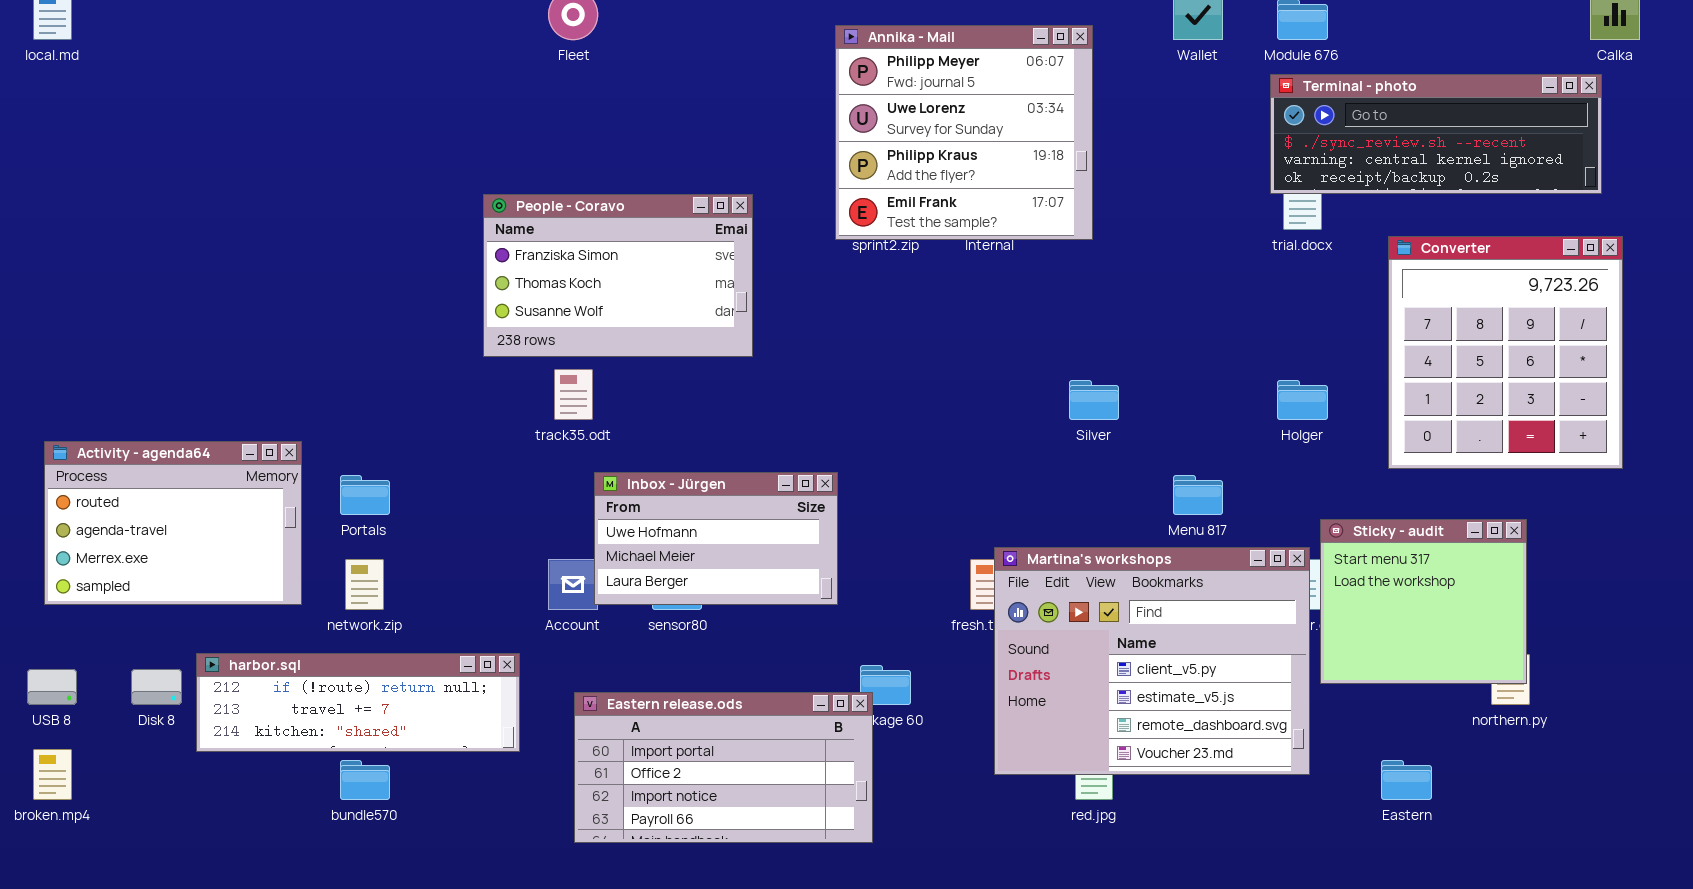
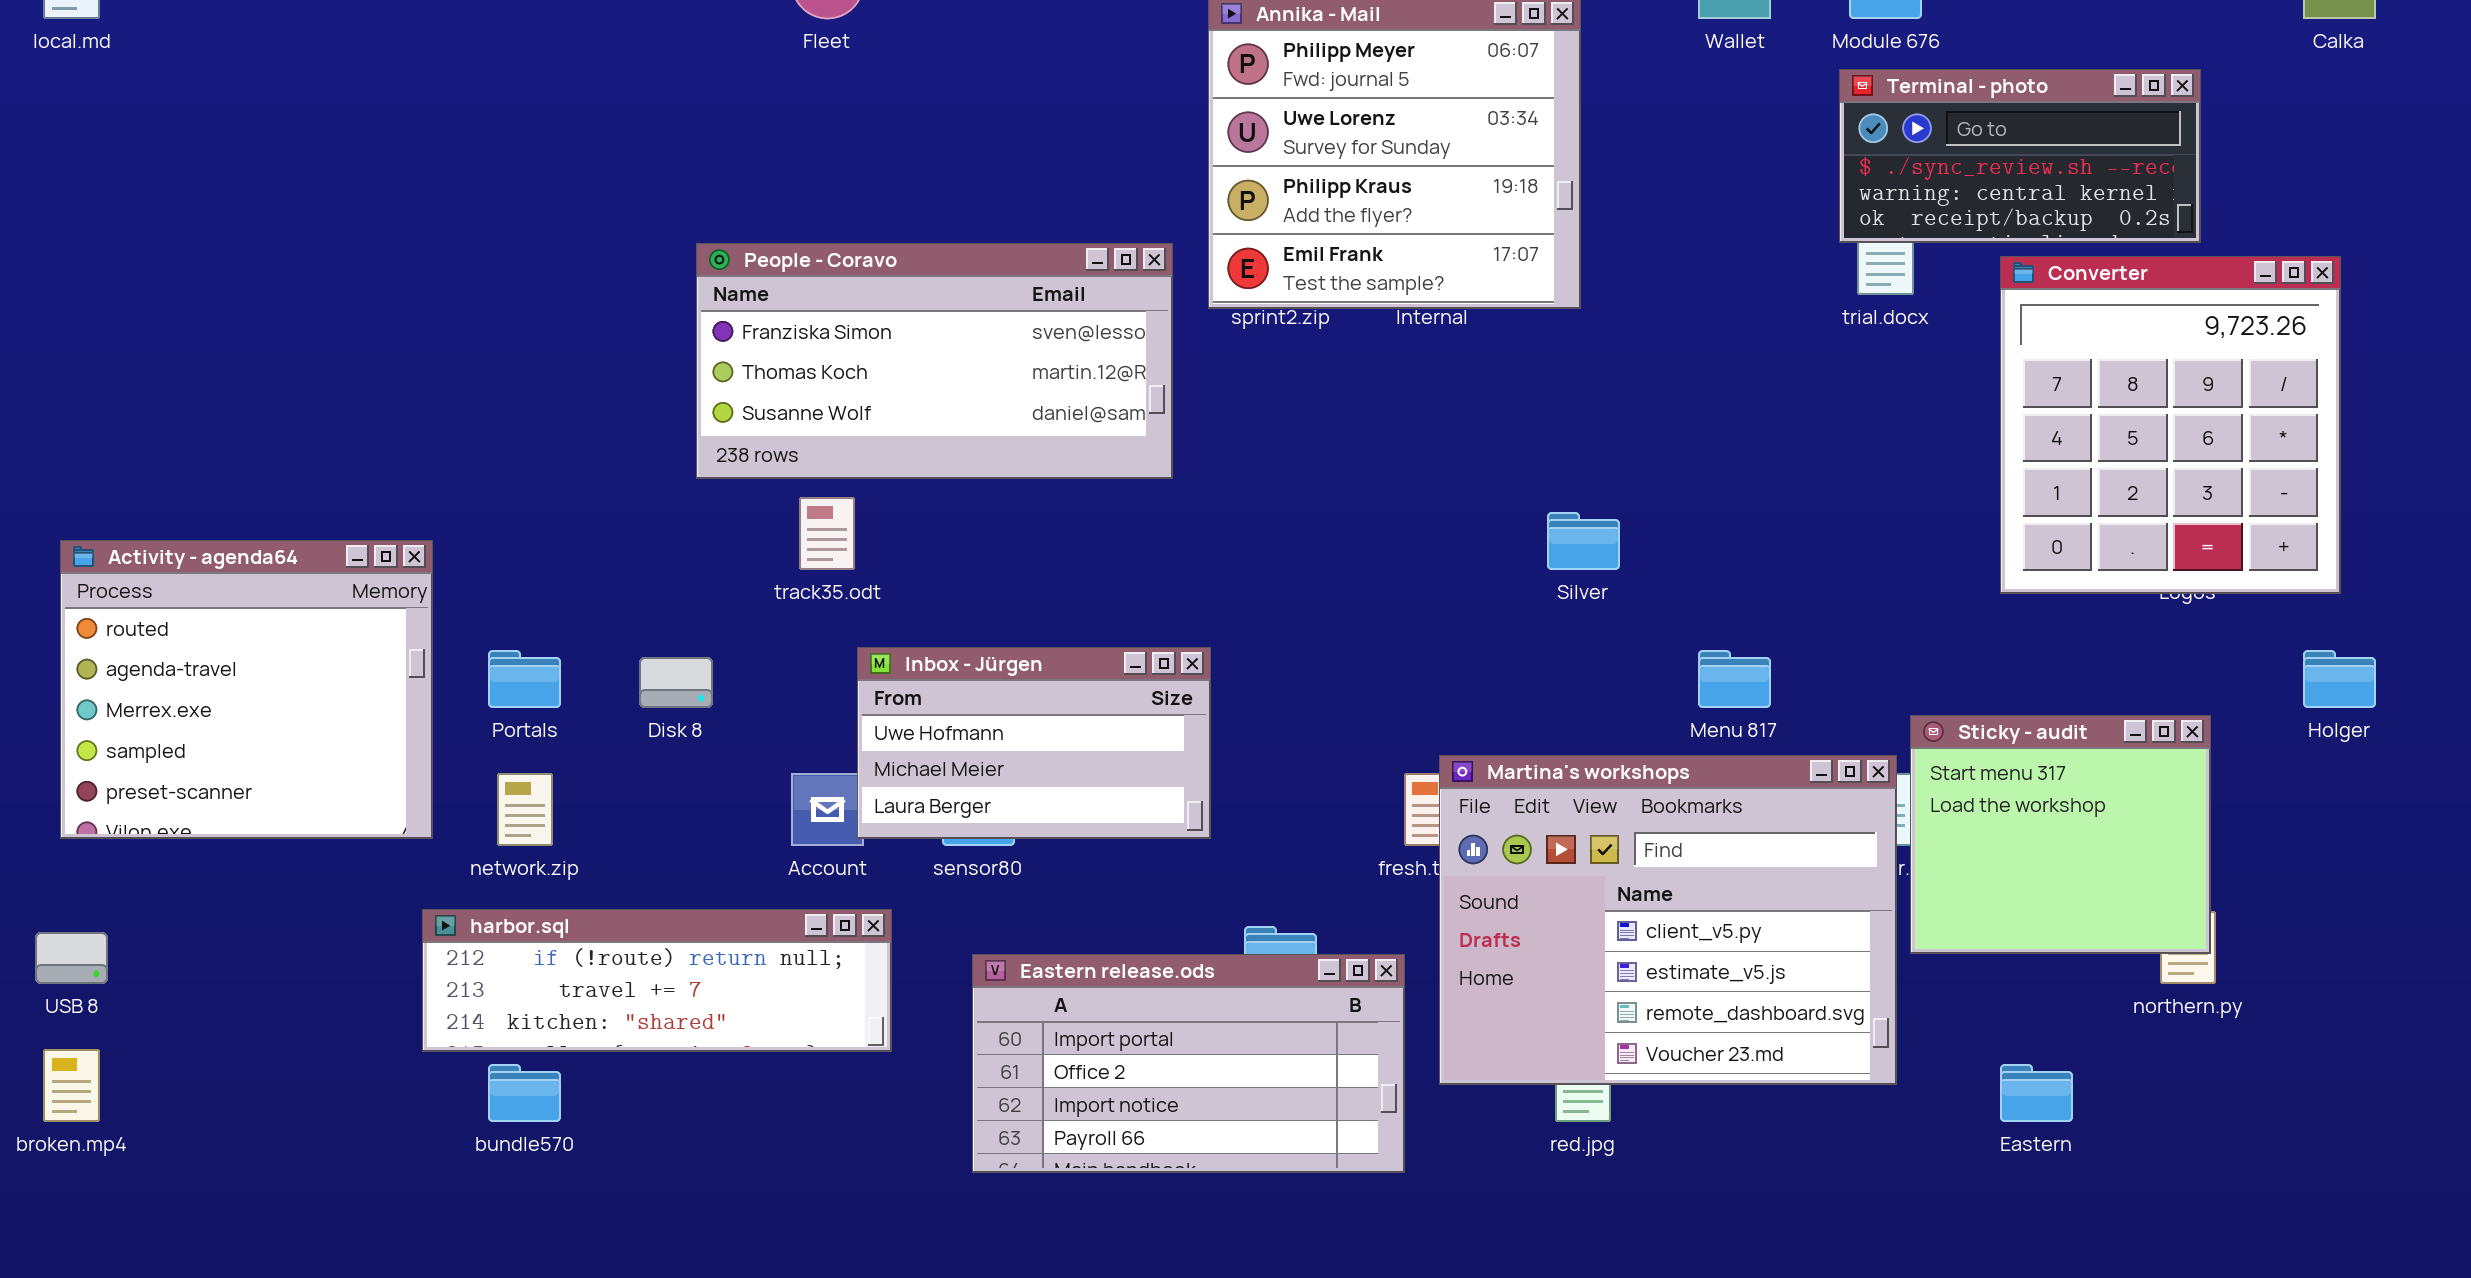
Terminal - photo: [1270,74,1602,194] -> [1839,69,2201,243], resized
People - Coravo: [483,194,753,357] -> [696,243,1173,479], resized
Converter: [1388,236,1623,469] -> [2000,256,2341,594], moved
Holger: [1277,380,1328,420] -> [2303,650,2376,708], moved
Activity - agenda64: [44,441,302,605] -> [60,540,433,839], resized
harbor.sql: [196,653,520,752] -> [422,909,892,1052], moved
Disk 8: [131,669,182,705] -> [639,657,713,708], moved
Eastern release.ods: [574,692,873,843] -> [972,954,1405,1173], moved

